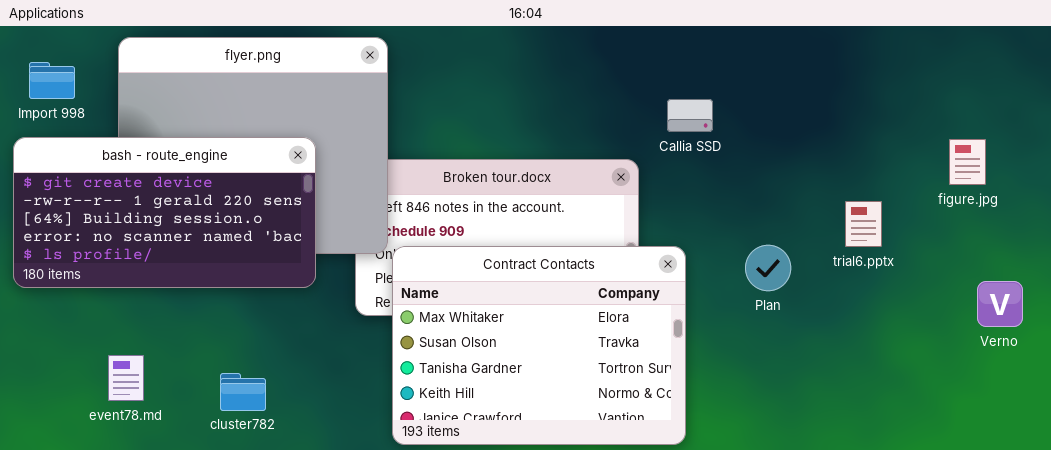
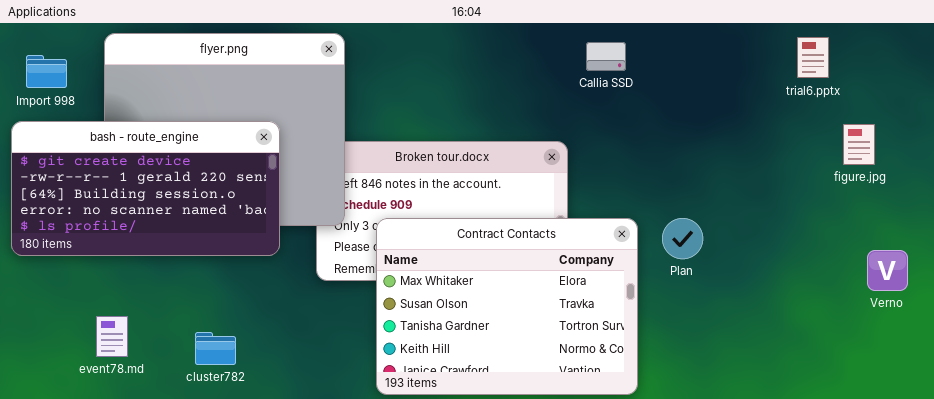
Callia SSD: [667,99,713,132] -> [586,42,626,71], moved
trial6.pptx: [845,201,882,247] -> [797,37,829,78], moved
Contract Contacts: [392,246,686,445] -> [376,218,638,395], moved

